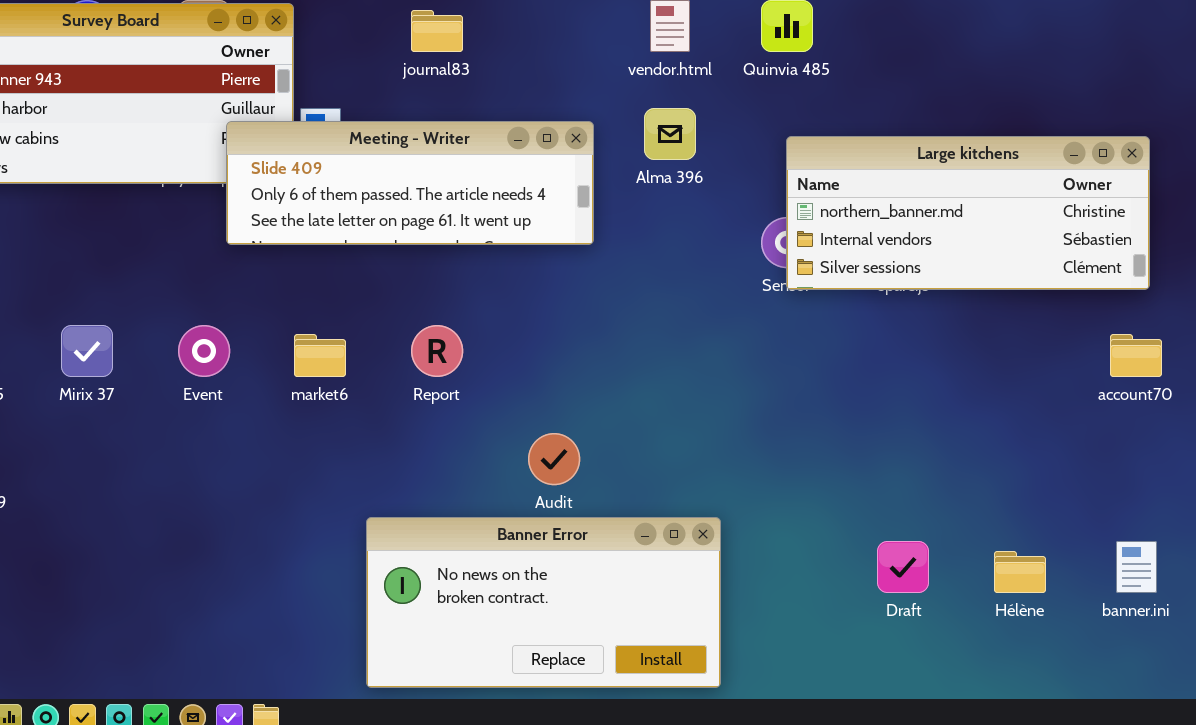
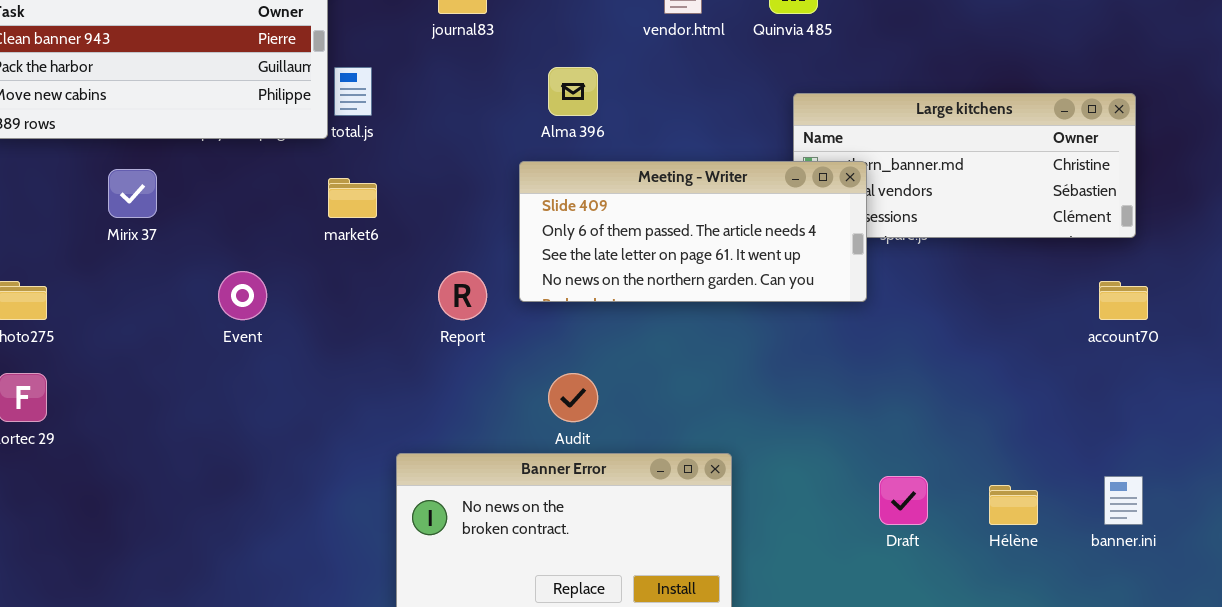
Alma 396: [644,108,696,160] -> [548,67,598,116], moved
Meeting - Writer: [226,121,594,245] -> [519,161,867,302], moved, resized
Mirix 37: [61,325,113,377] -> [108,169,157,218], moved
market6: [294,334,346,377] -> [328,178,377,218], moved

